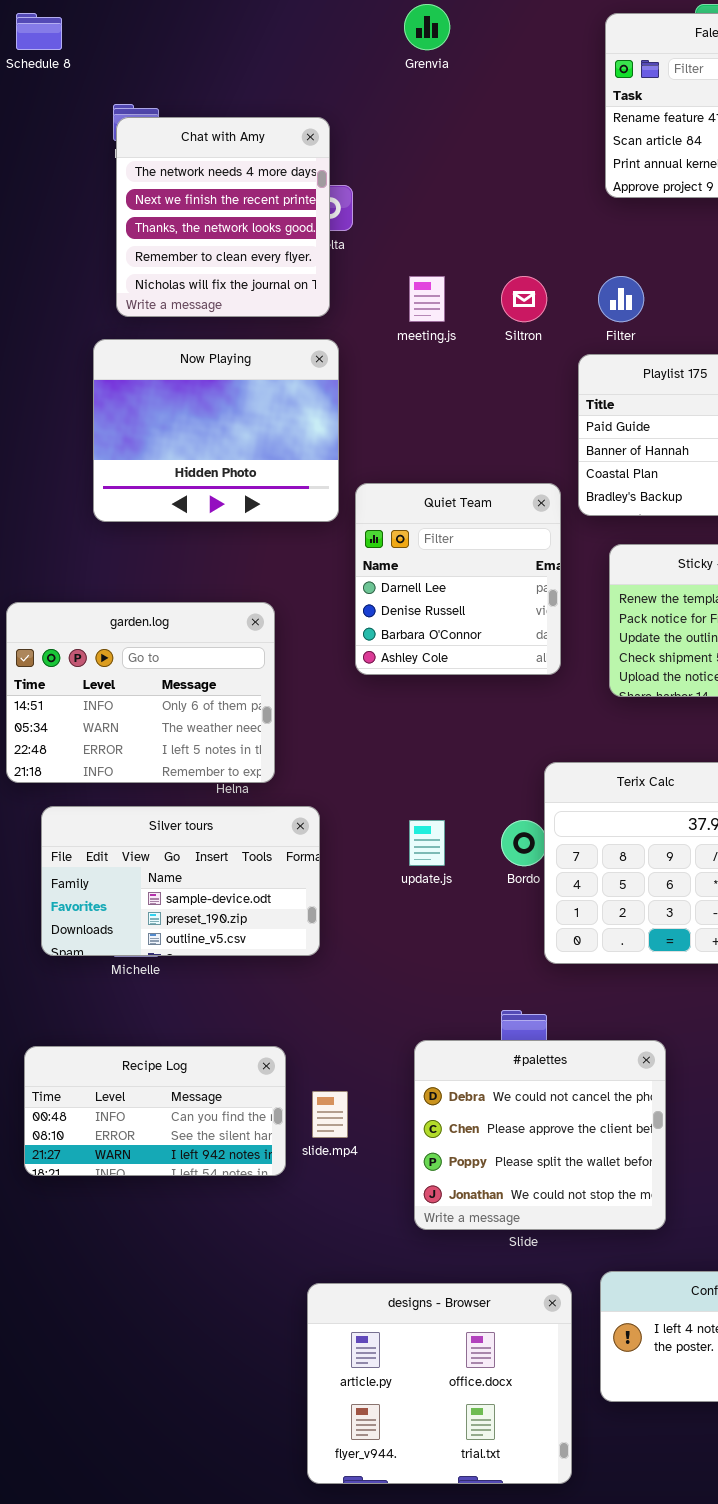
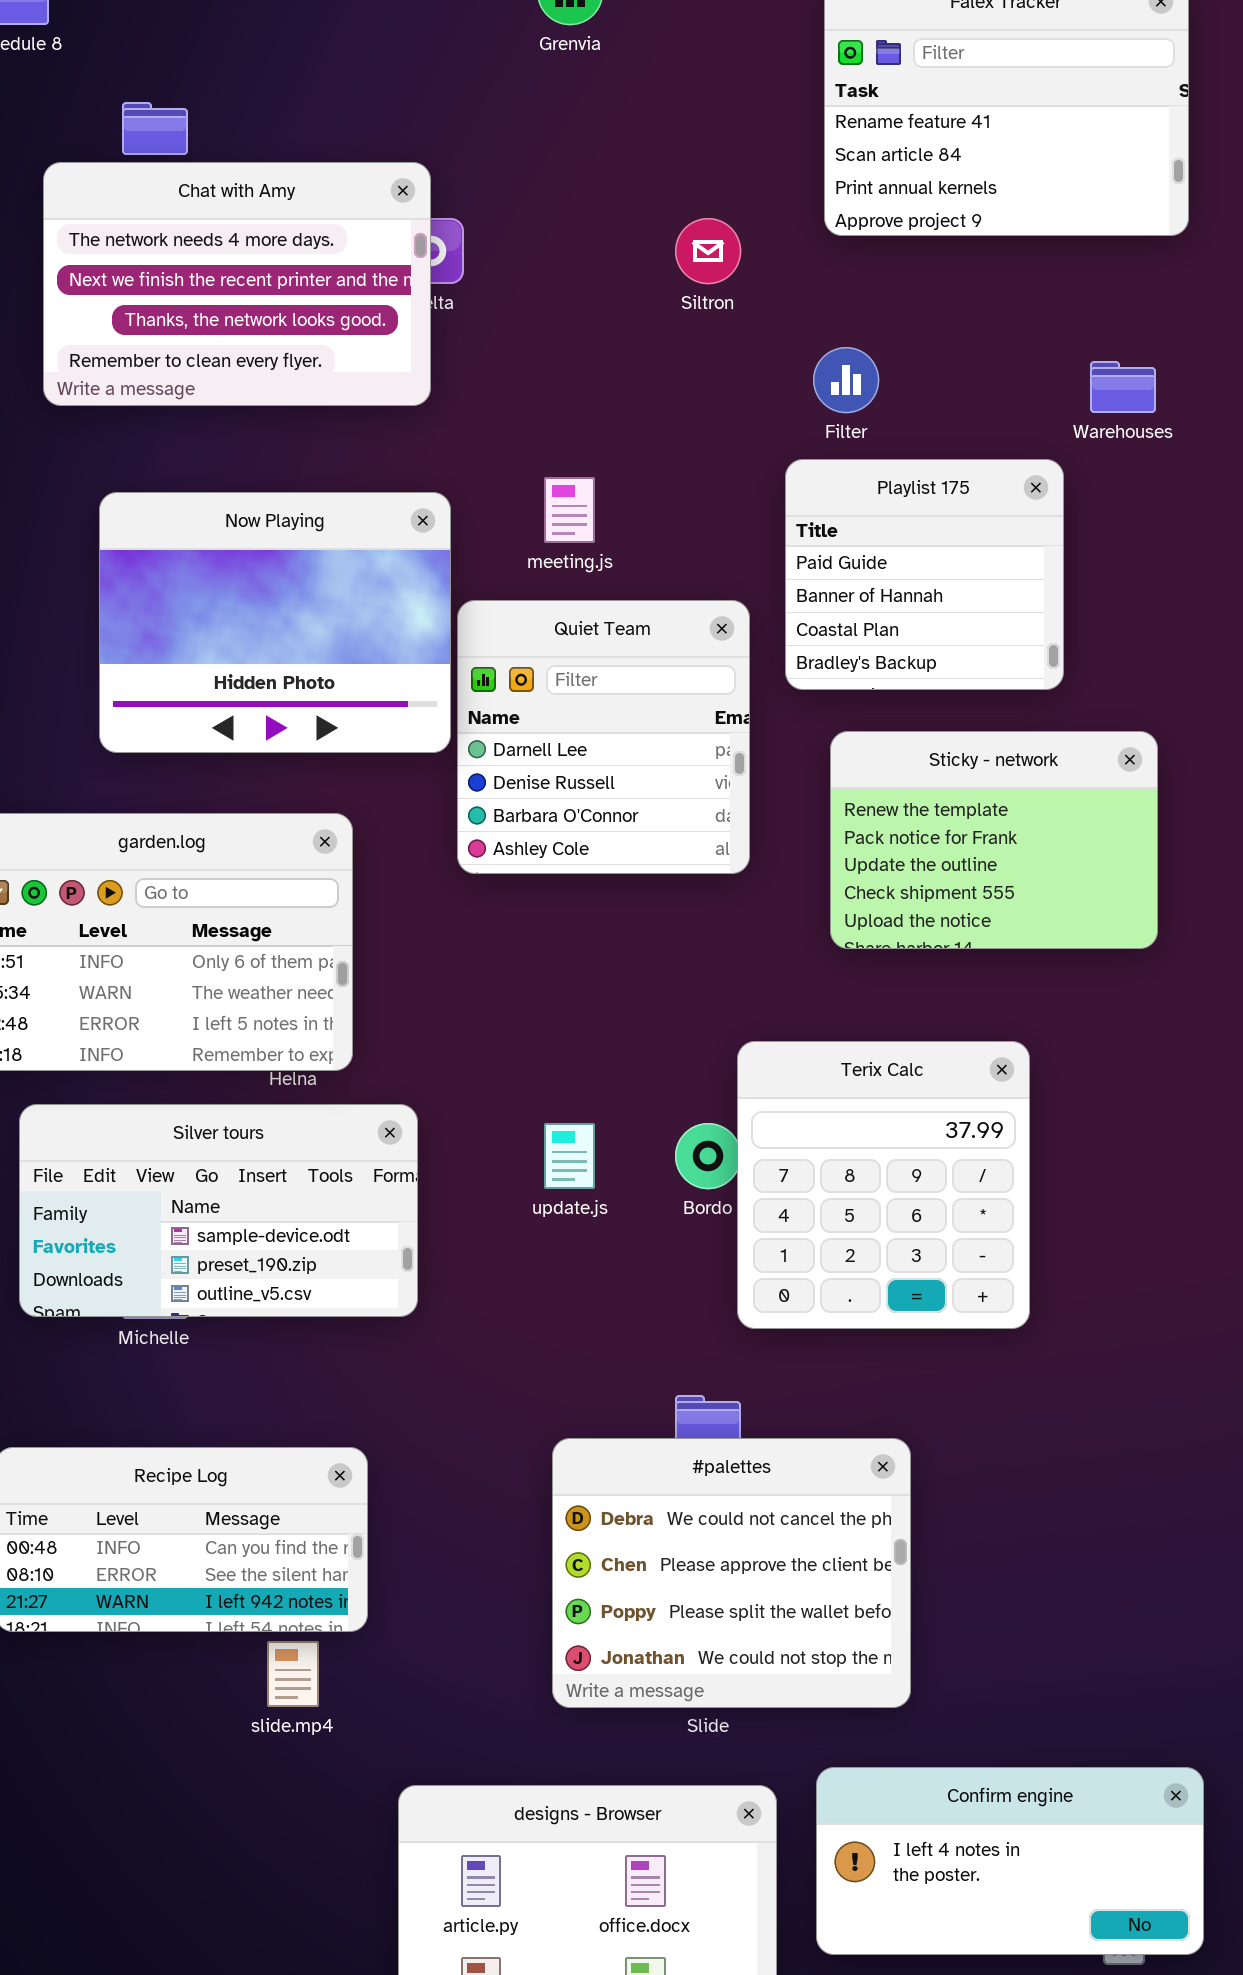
Chat with Amy: [116,117,330,317] -> [43,162,431,406], resized
meeting.js: [409,276,445,322] -> [544,477,595,543], moved
Siltron: [501,276,547,322] -> [675,218,741,284], moved
Now Playing: [93,339,339,522] -> [99,492,451,753], moved
Quiet Team: [355,483,561,675] -> [457,600,750,874], moved
slide.mp4: [312,1091,348,1138] -> [267,1641,319,1707], moved

